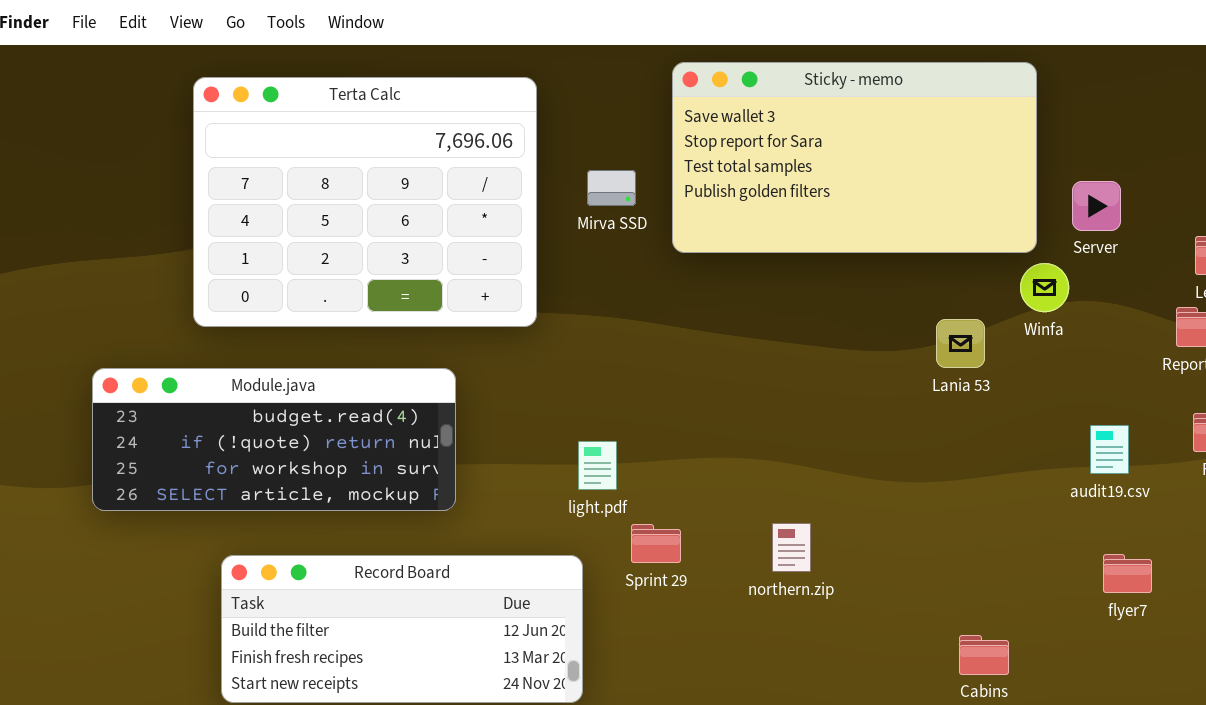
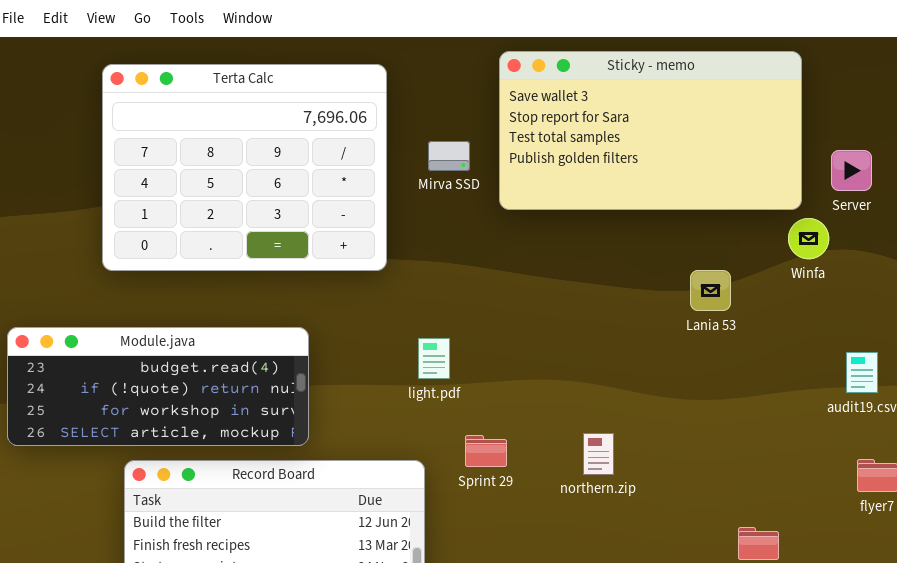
Lania 53: [936,319,985,368] -> [690,270,731,311], moved
Module.java: [92,368,456,511] -> [7,327,309,446], moved
light.pdf: [578,441,617,490] -> [418,338,450,379], moved

